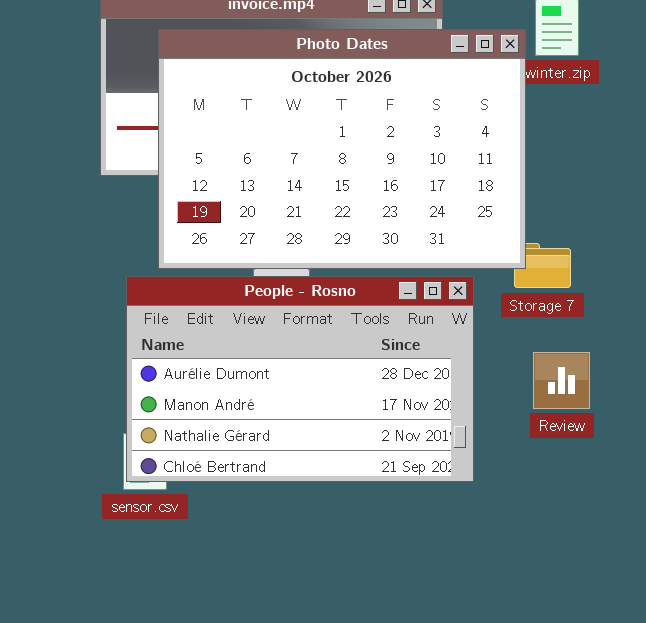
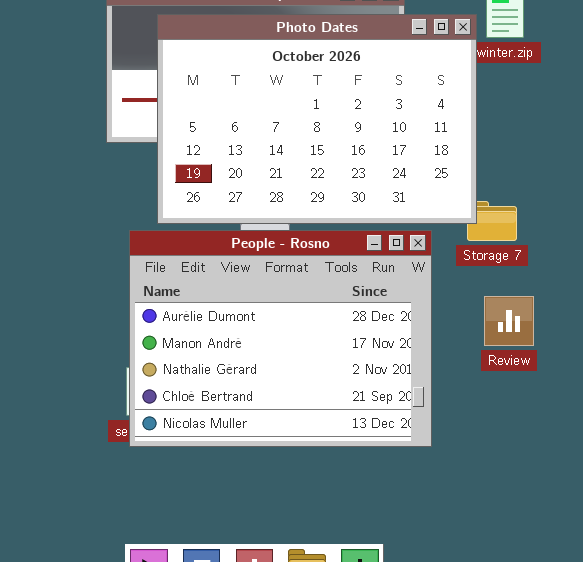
People - Rosno: [126,276,474,482] -> [129,230,432,447], resized

